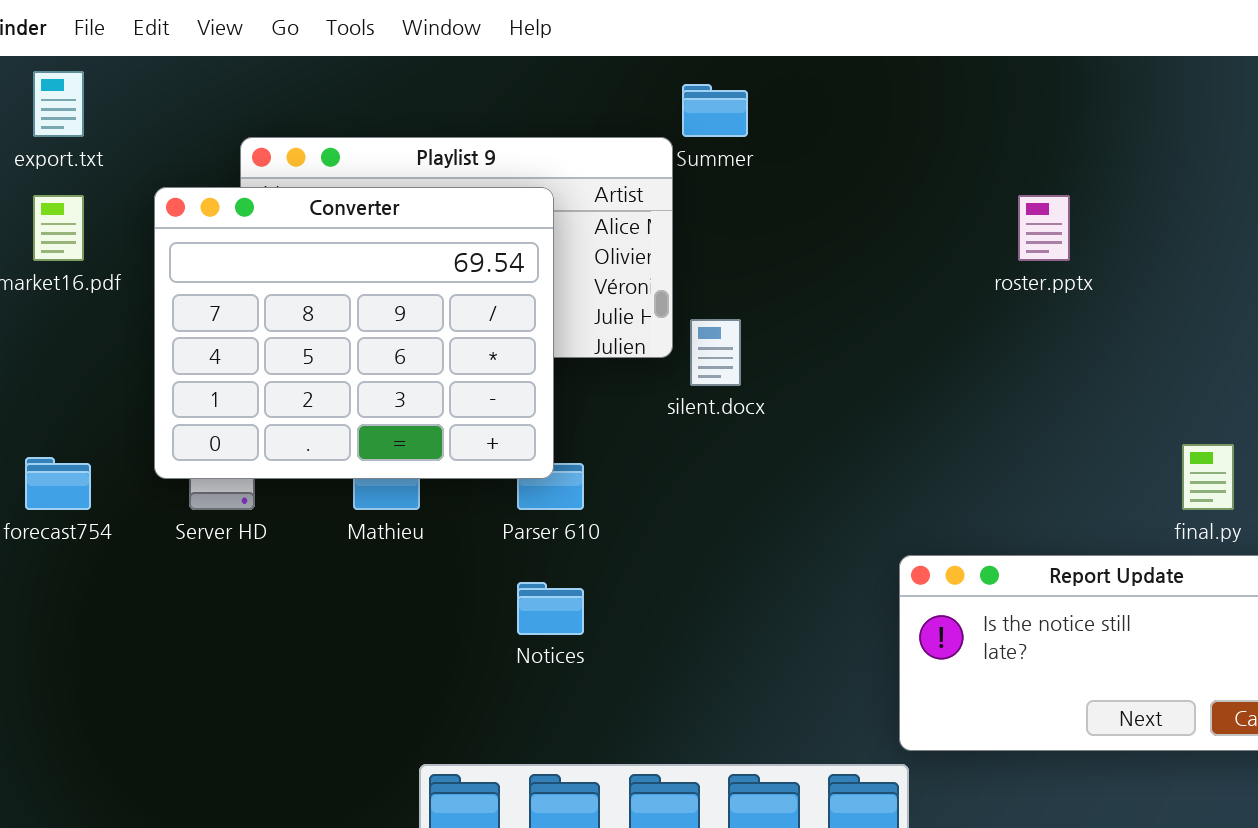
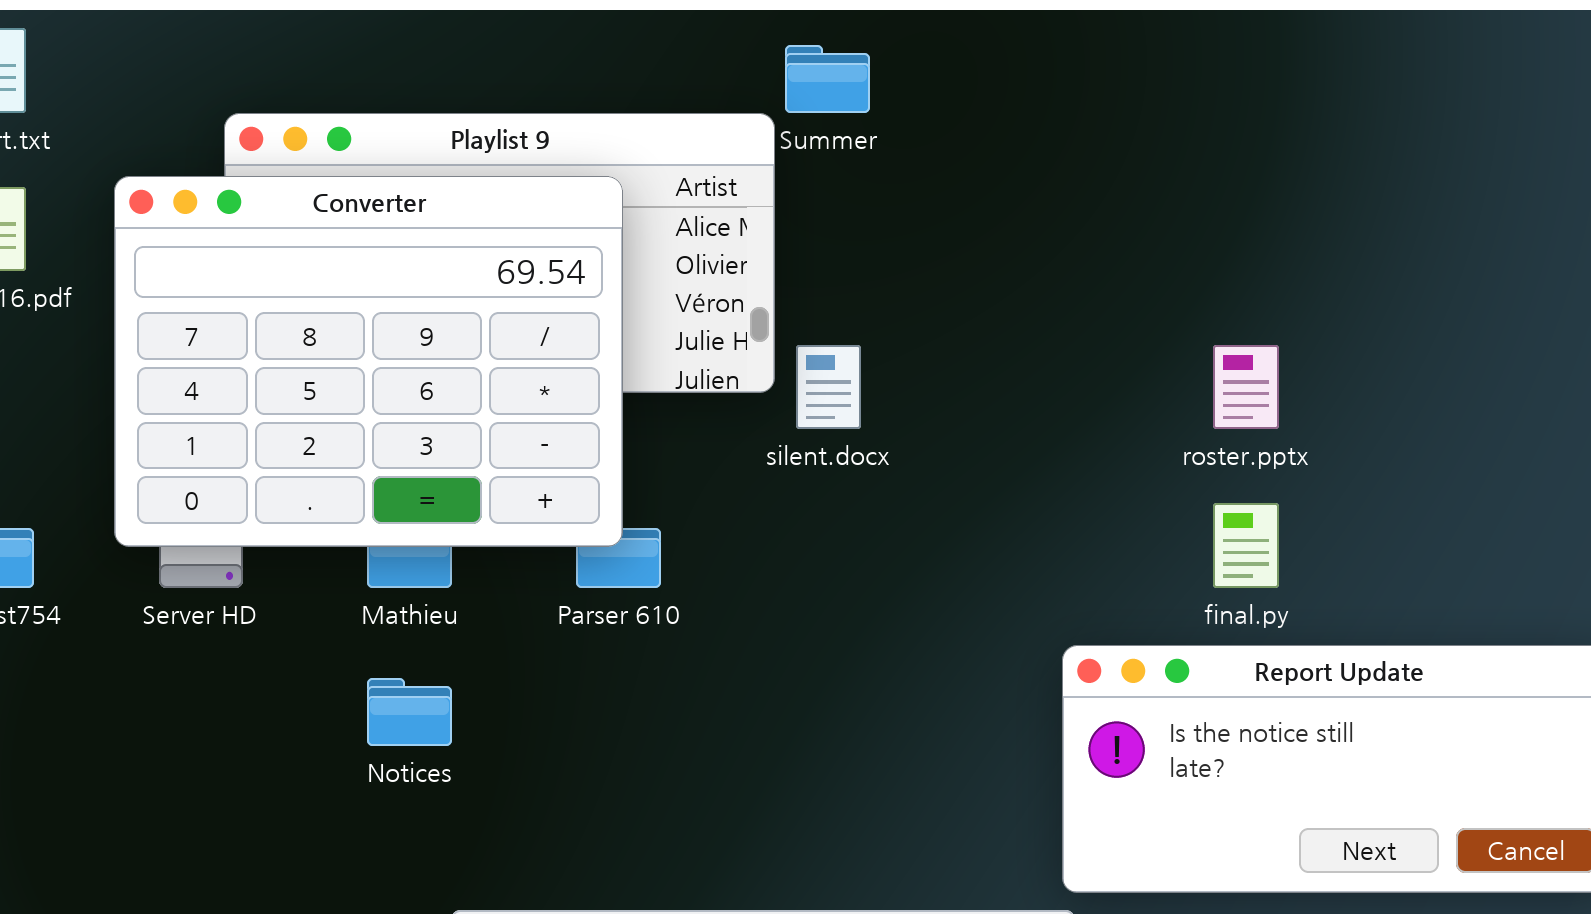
roster.pptx: [1018,195,1070,261] -> [1213,345,1279,429], moved
final.py: [1182,444,1234,510] -> [1213,503,1279,588], moved
Notices: [517,582,584,635] -> [367,678,452,746], moved

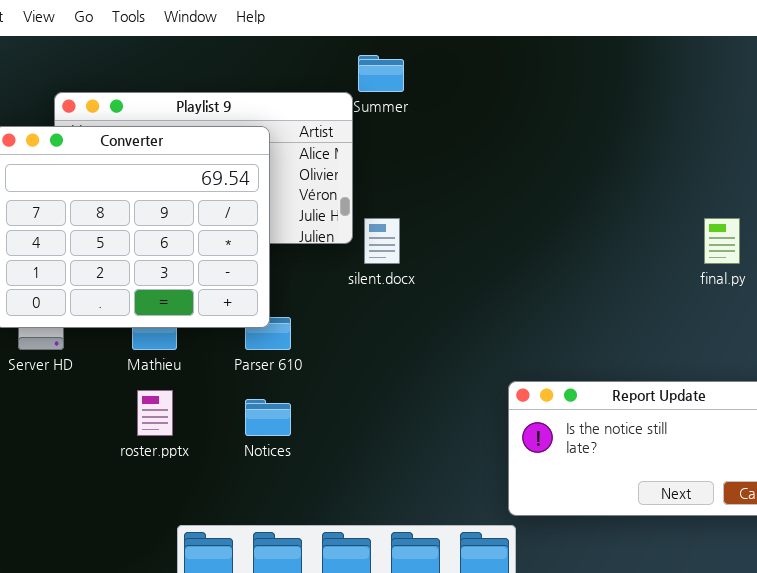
roster.pptx: [1213,345,1279,429] -> [137,390,173,436], moved
final.py: [1213,503,1279,588] -> [704,218,740,264], moved
Notices: [367,678,452,746] -> [245,399,291,436], moved

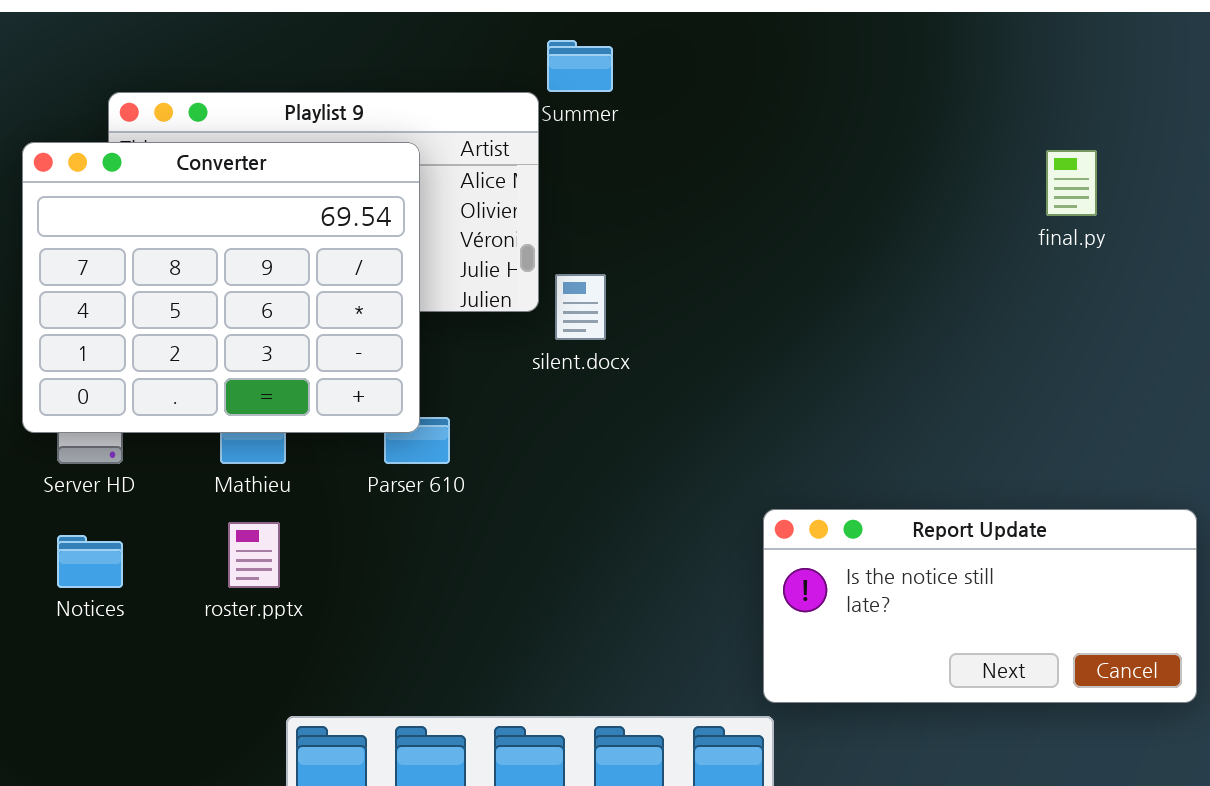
final.py: [704,218,740,264] -> [1046,150,1097,216], moved
Notices: [245,399,291,436] -> [57,535,123,588], moved

